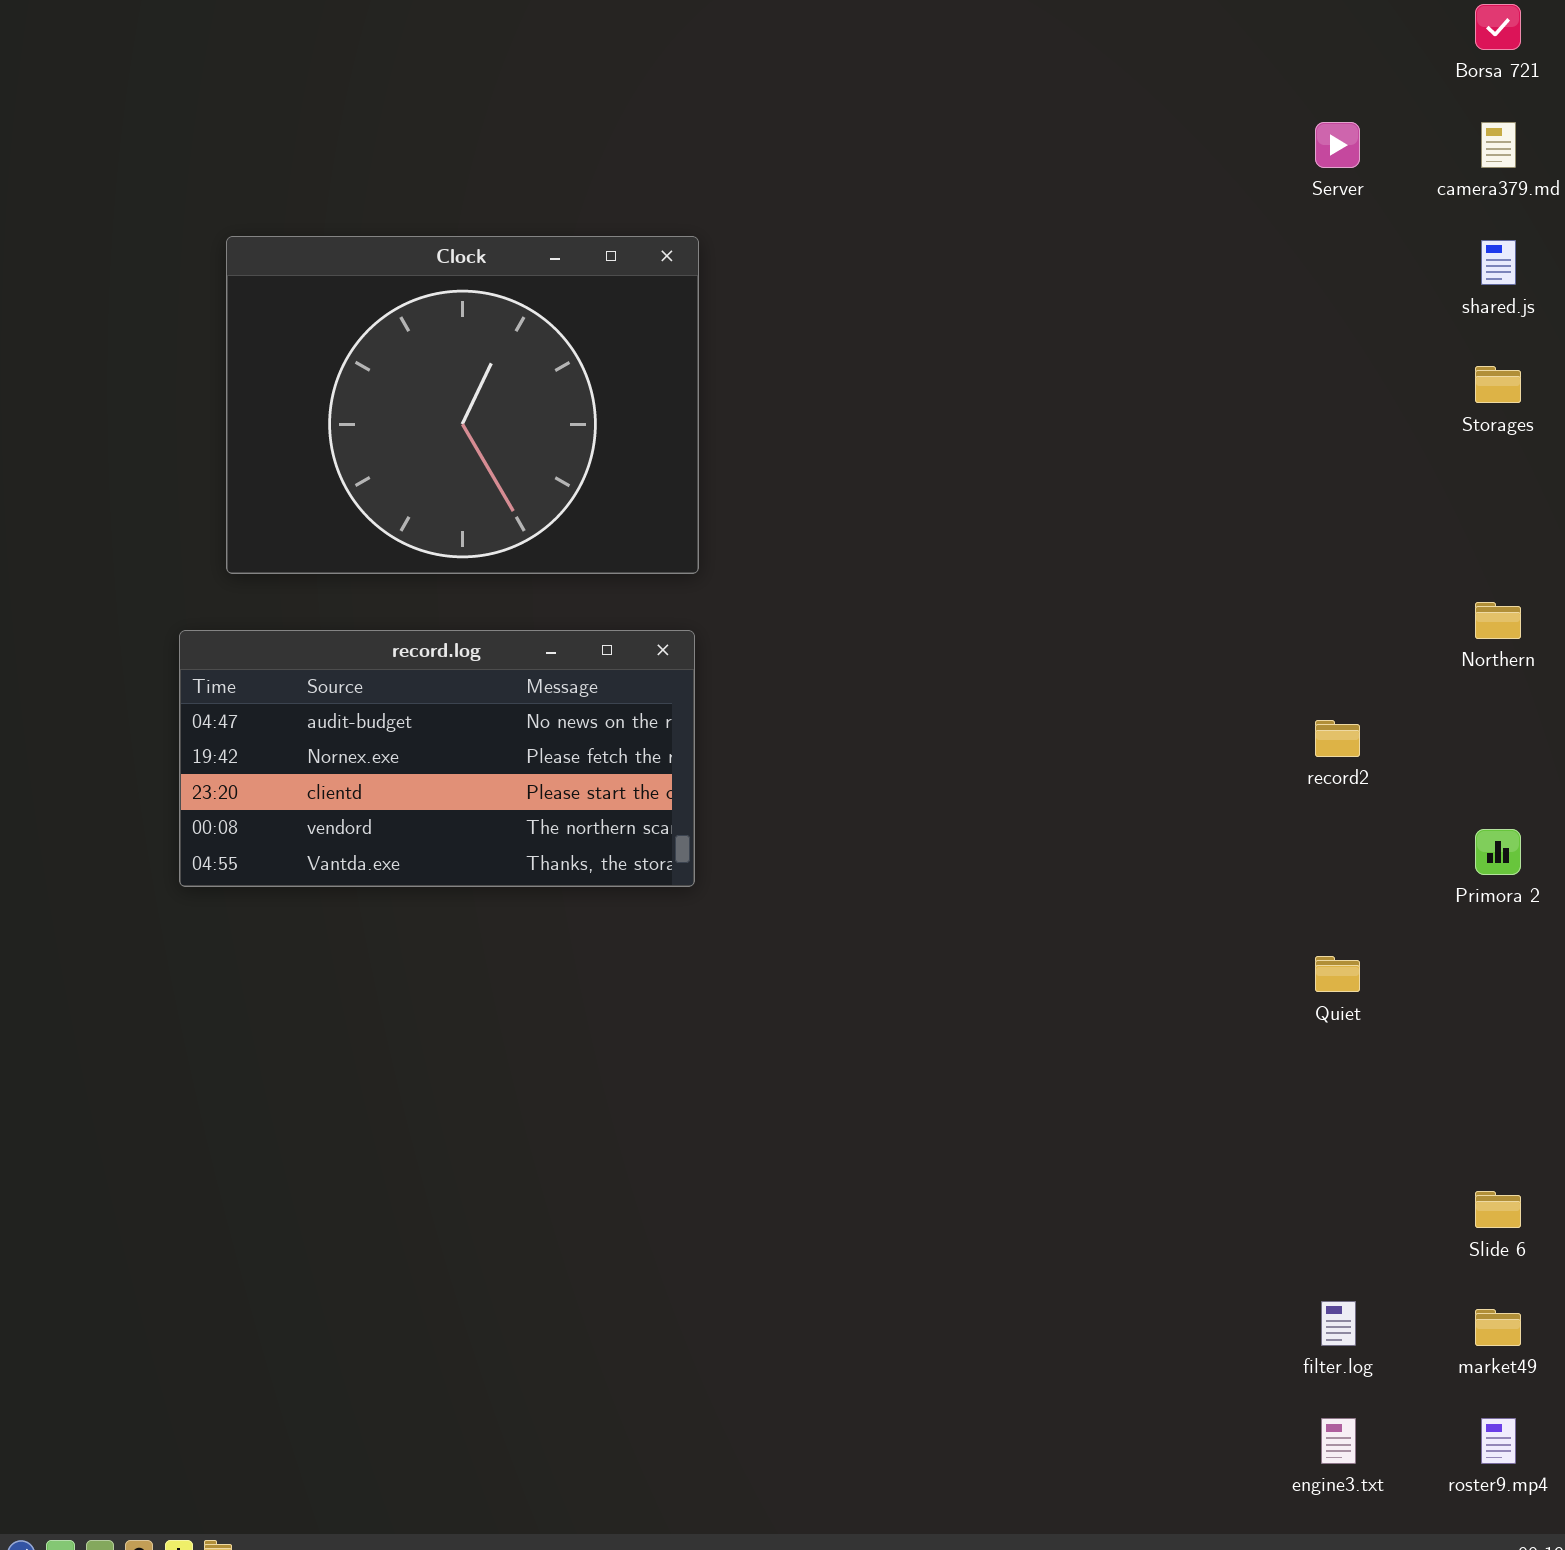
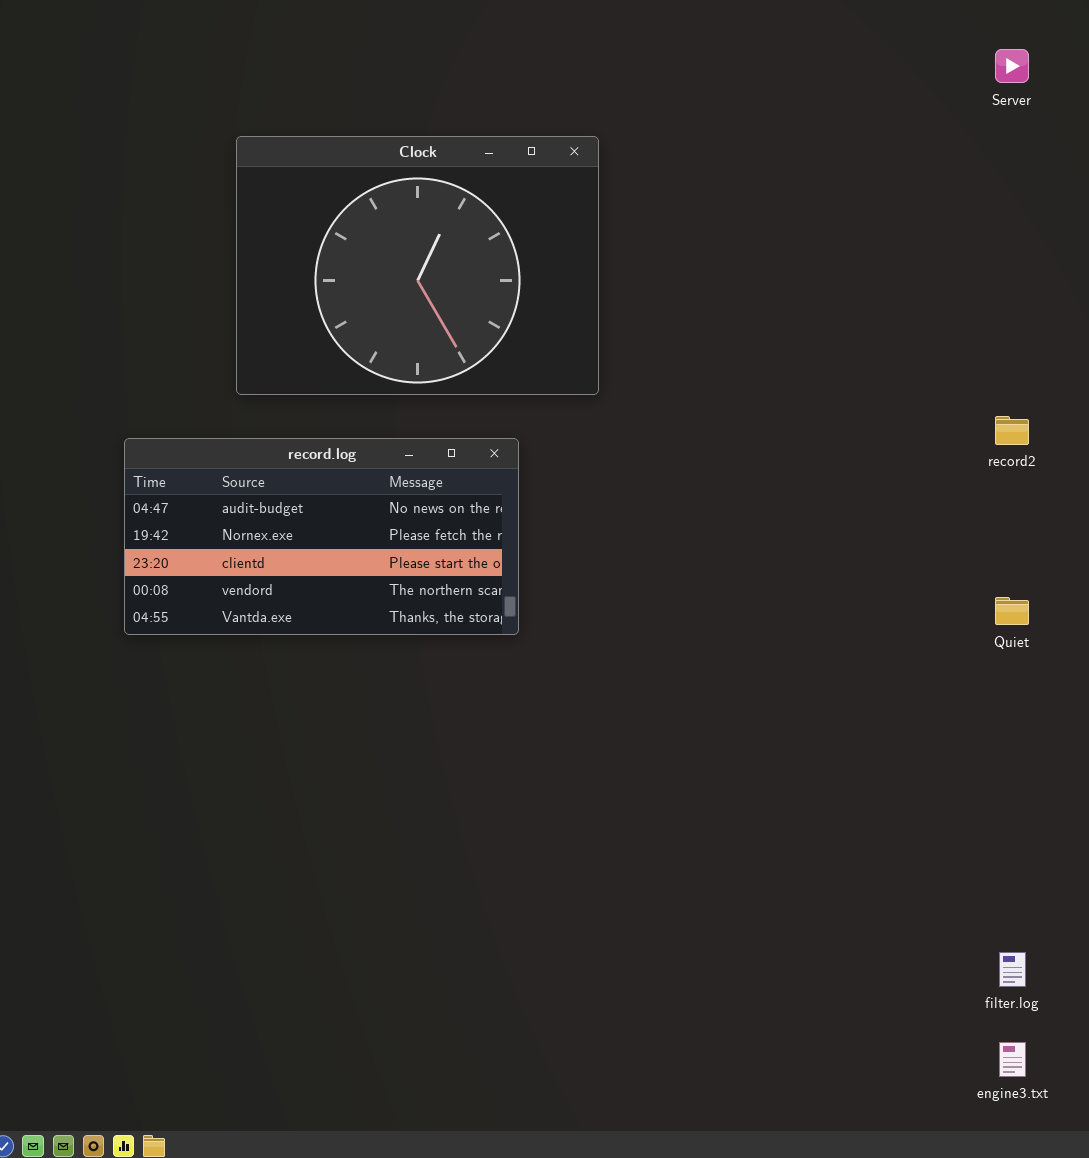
Clock: [226,236,699,574] -> [236,136,599,395], moved
record2: [1315,720,1360,757] -> [995,416,1029,445], moved
Quiet: [1315,956,1360,992] -> [995,597,1029,625], moved

